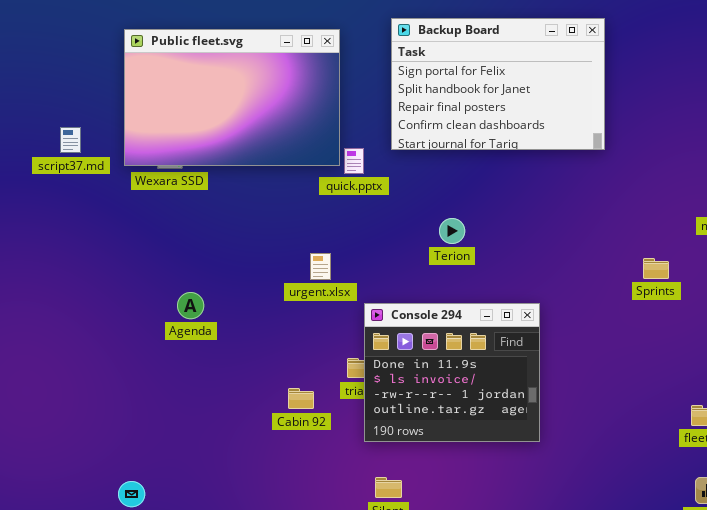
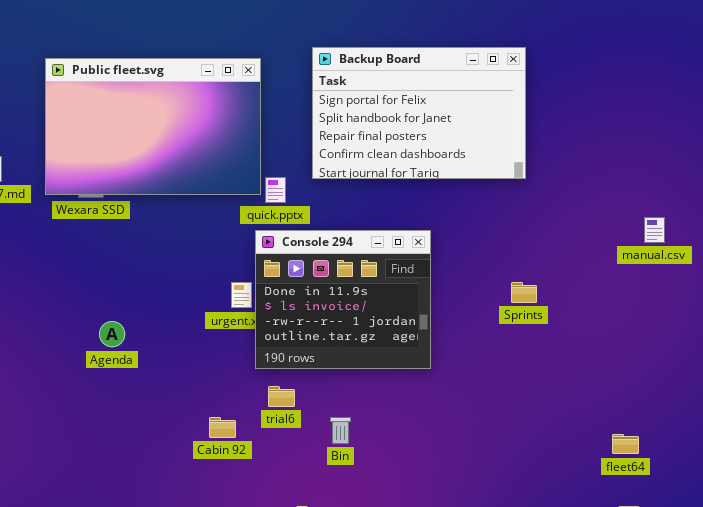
Sprints: [643,258,669,279] -> [511,282,537,303], moved
Console 294: [364,303,540,442] -> [255,230,431,369], moved

